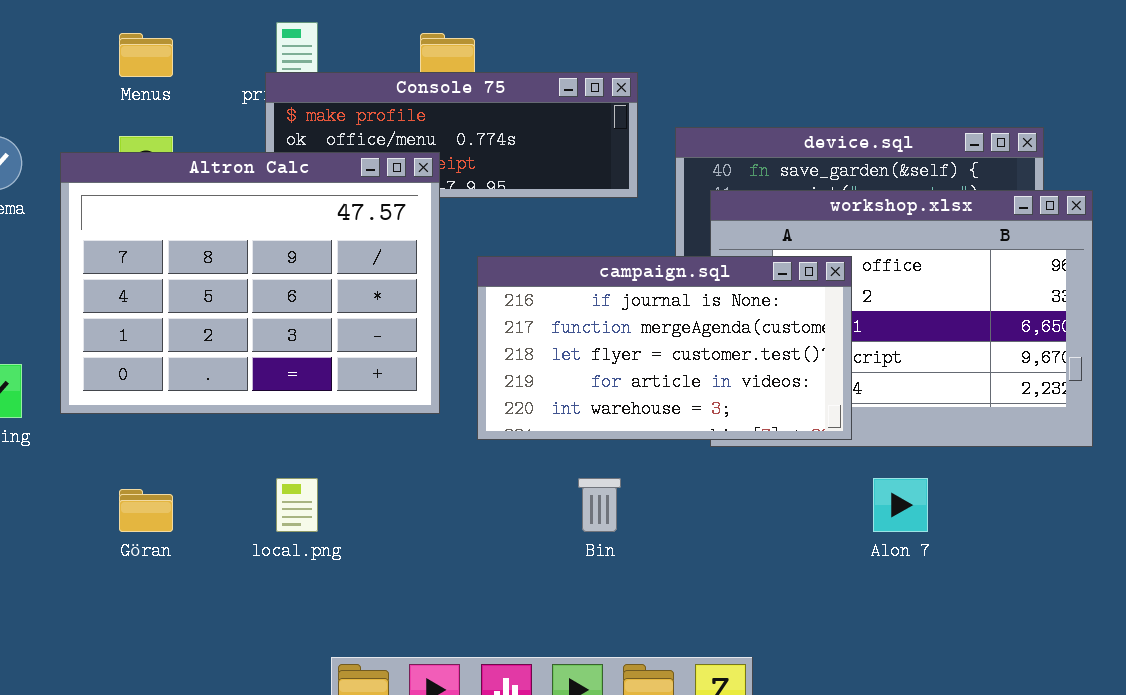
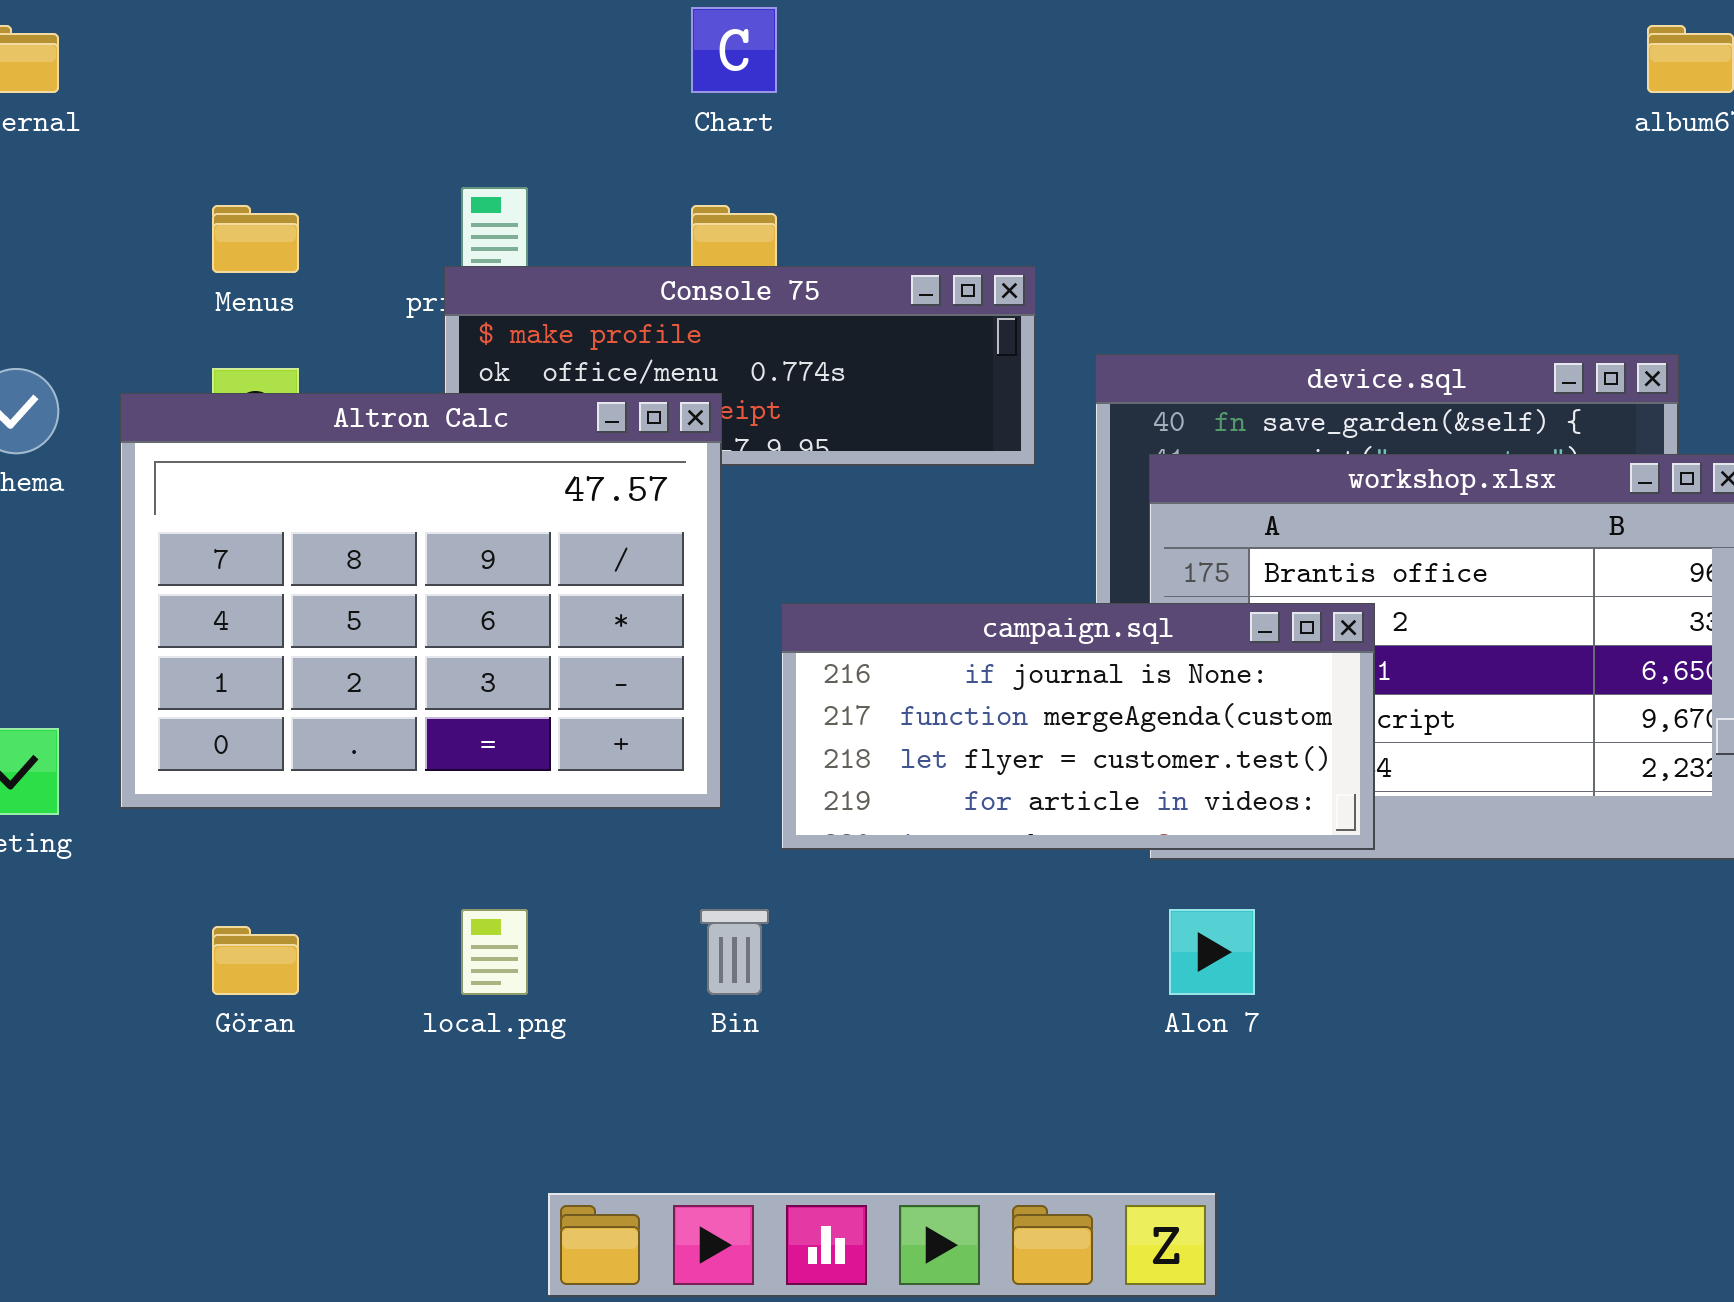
campaign.sql: [477,256,852,440] -> [781,603,1375,850], resized
Bin: [578,478,621,532] -> [700,909,769,995], moved
Alon 7: [873,478,928,532] -> [1169,909,1255,995], moved

